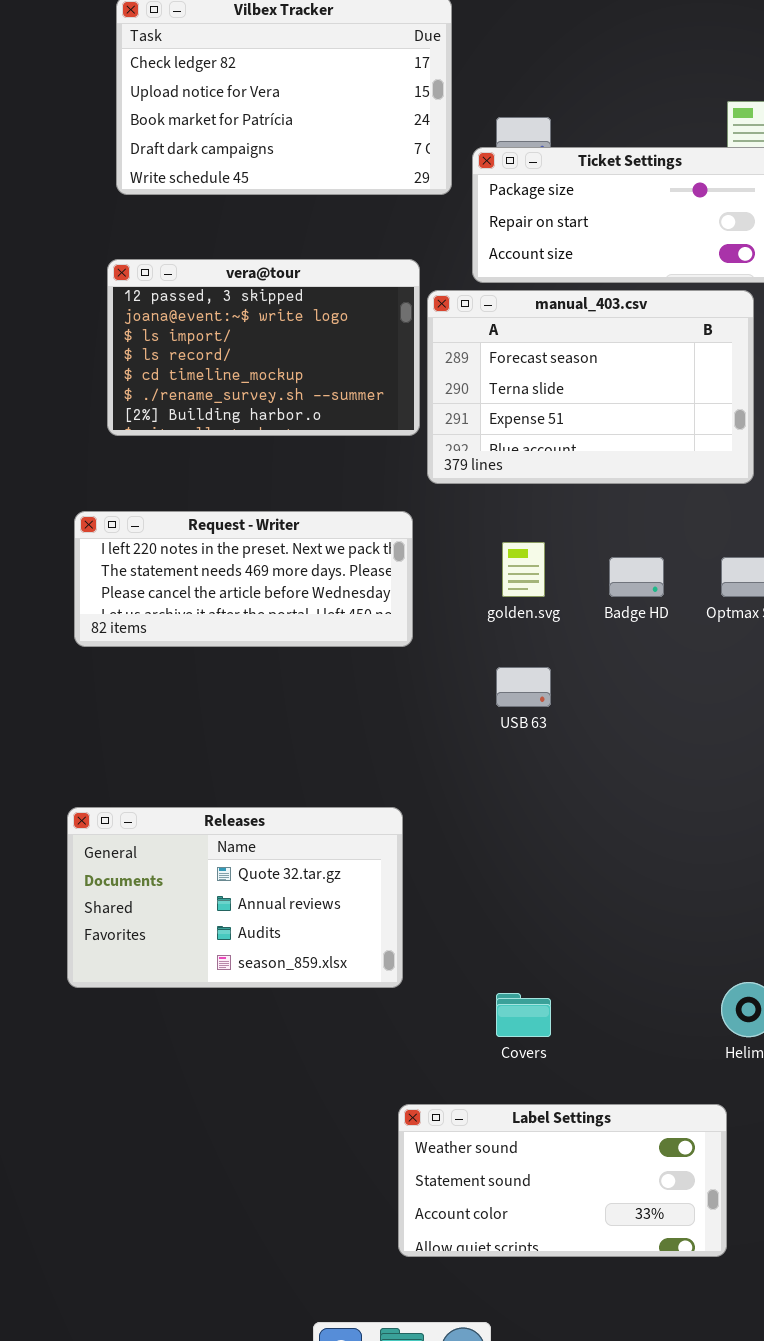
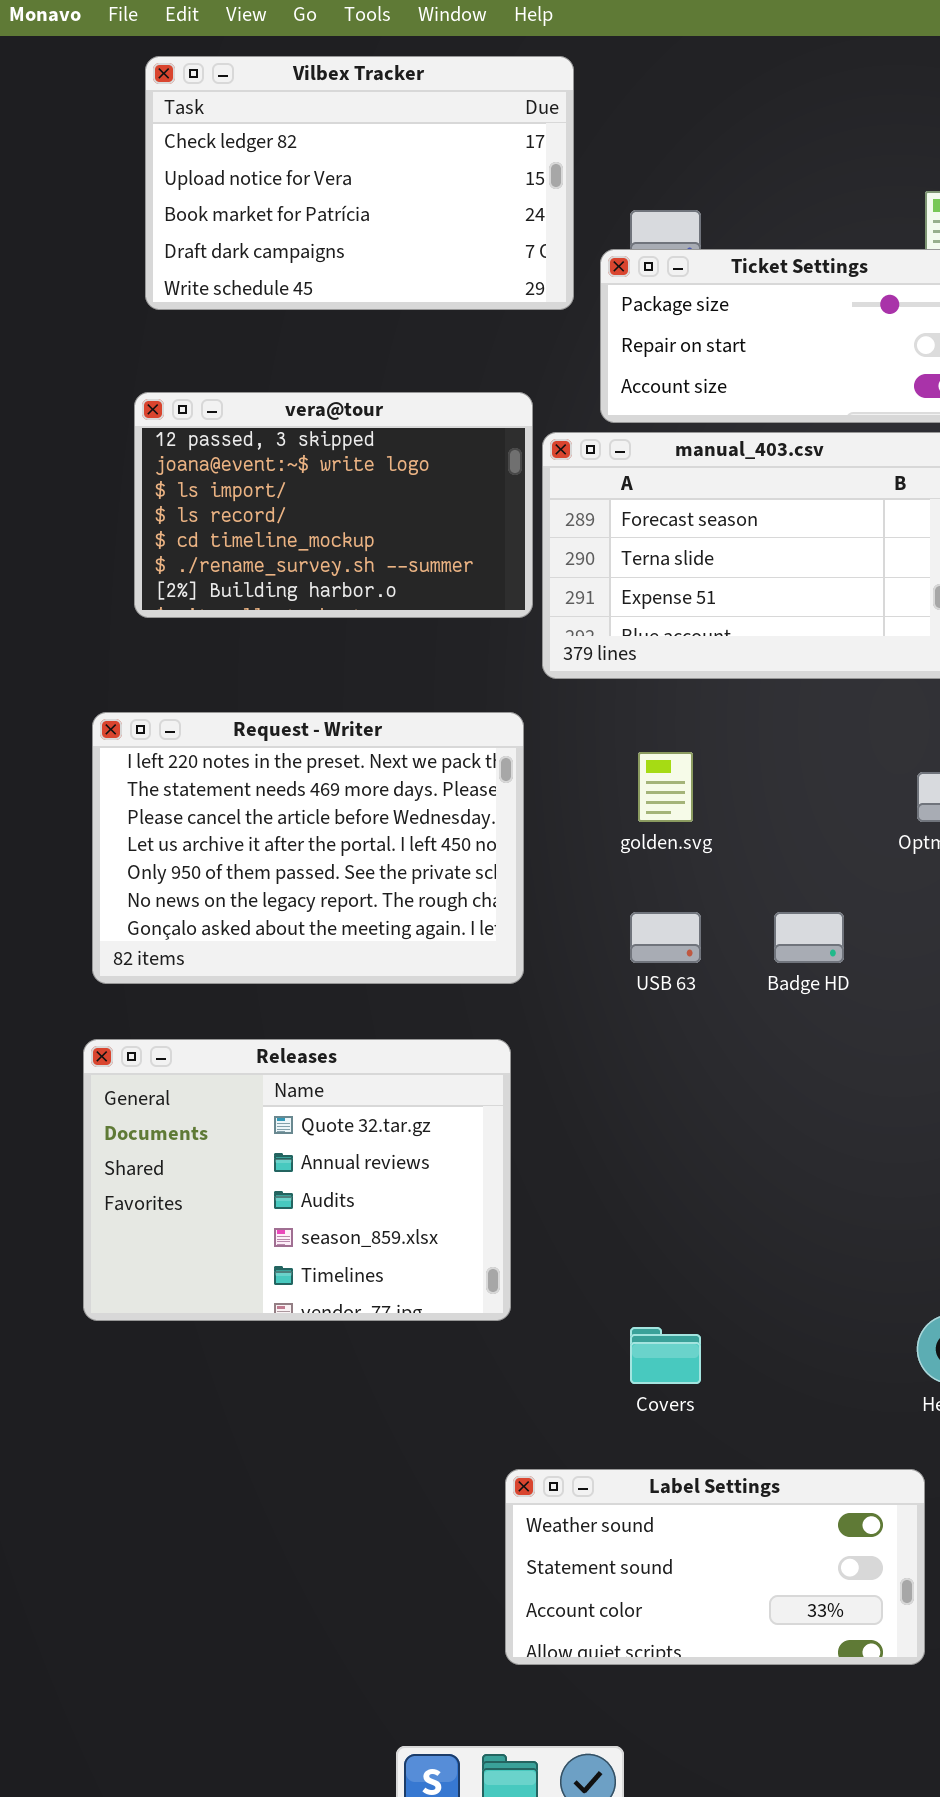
Request - Writer: [74,511,413,647] -> [92,712,524,984], resized
Badge HD: [609,557,664,597] -> [774,912,844,963], moved
Releases: [67,807,403,988] -> [83,1039,511,1321], resized

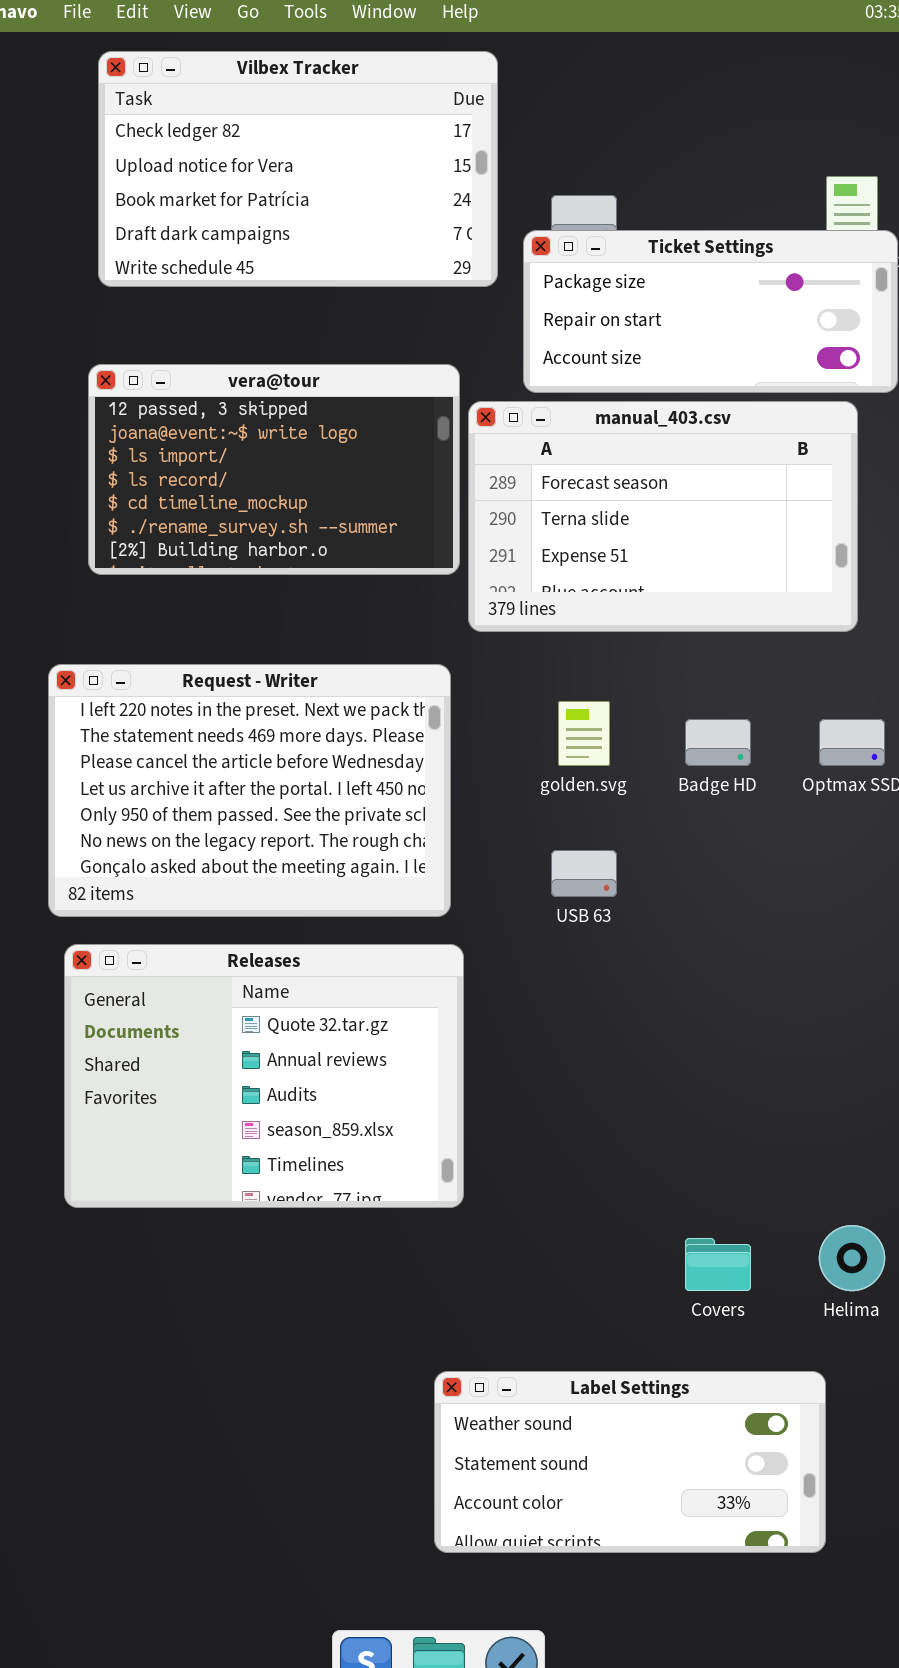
Badge HD: [774,912,844,963] -> [685,719,751,766], moved
Releases: [83,1039,511,1321] -> [64,944,464,1208], moved
Covers: [630,1327,701,1384] -> [685,1238,751,1291], moved

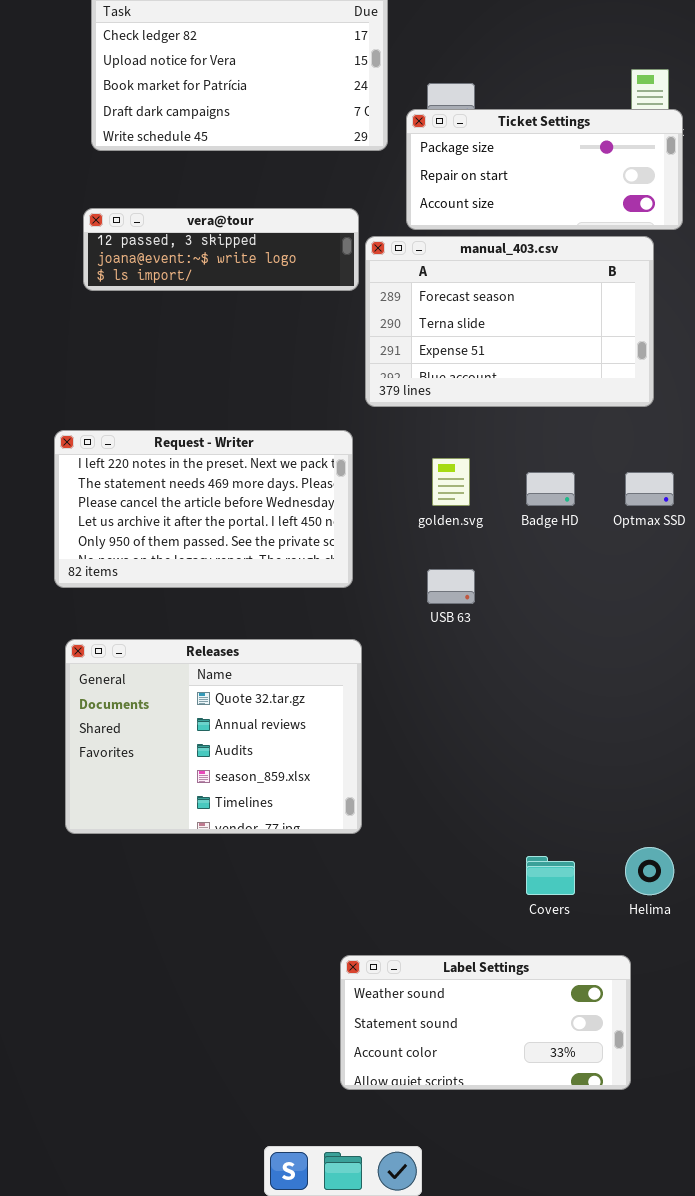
vera@tour: [88,364,460,575] -> [83,208,359,291], resized
Request - Writer: [48,664,451,917] -> [54,430,353,588], resized

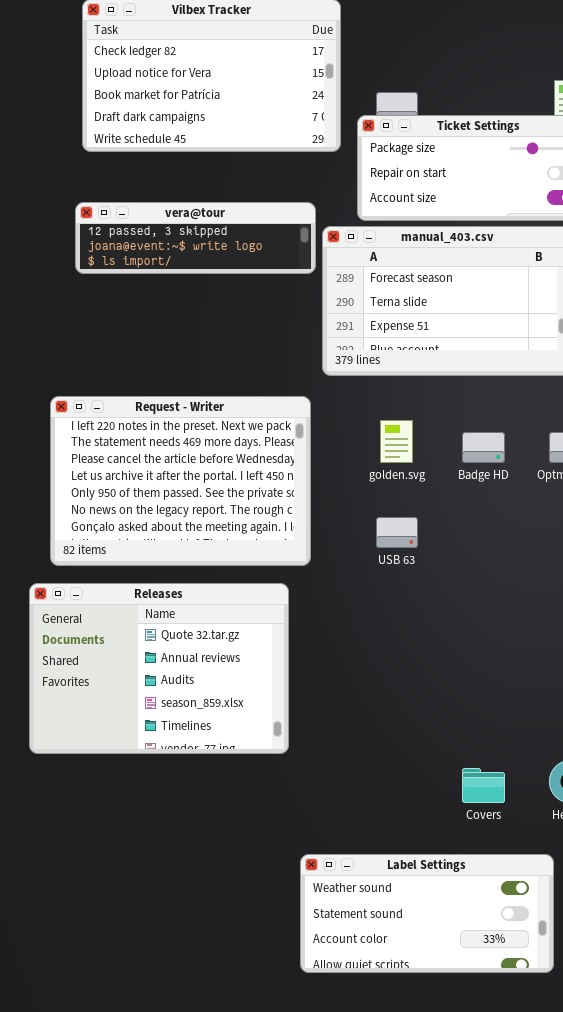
Request - Writer: [54,430,353,588] -> [50,396,311,566], resized
Releases: [65,639,362,834] -> [29,583,289,754], moved

